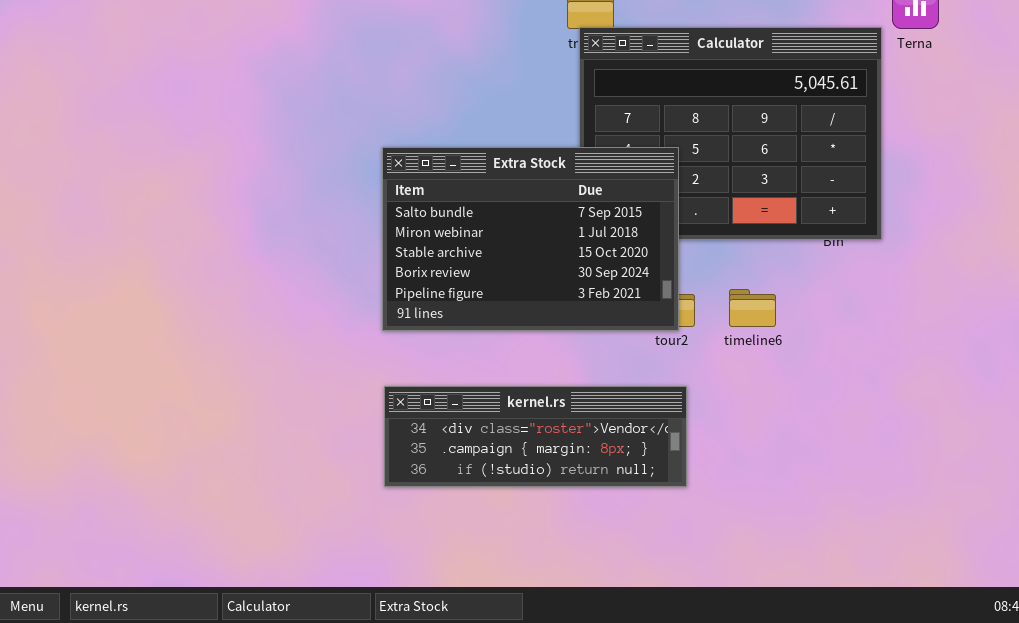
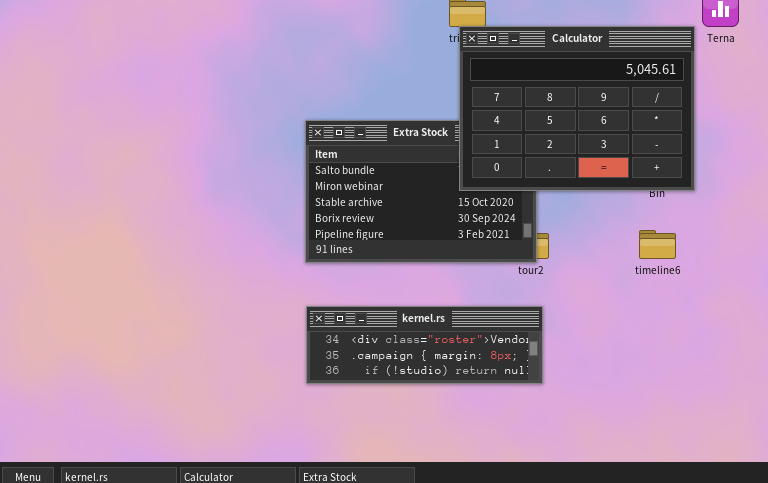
Calculator: [579,27,882,240] -> [459,26,695,191], raised
timeline6: [729,289,776,327] -> [639,230,676,259], moved

